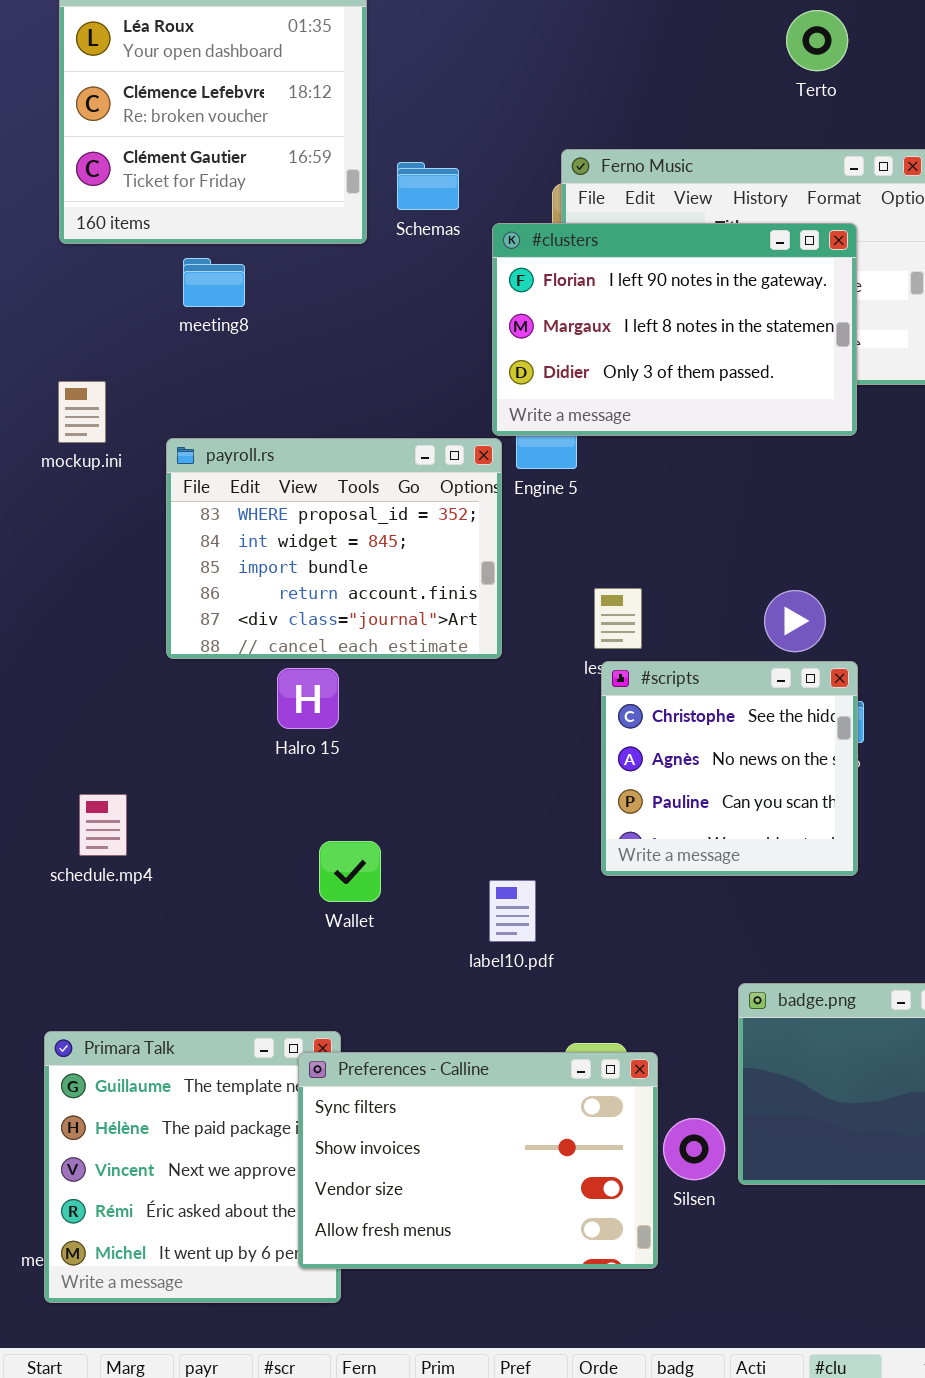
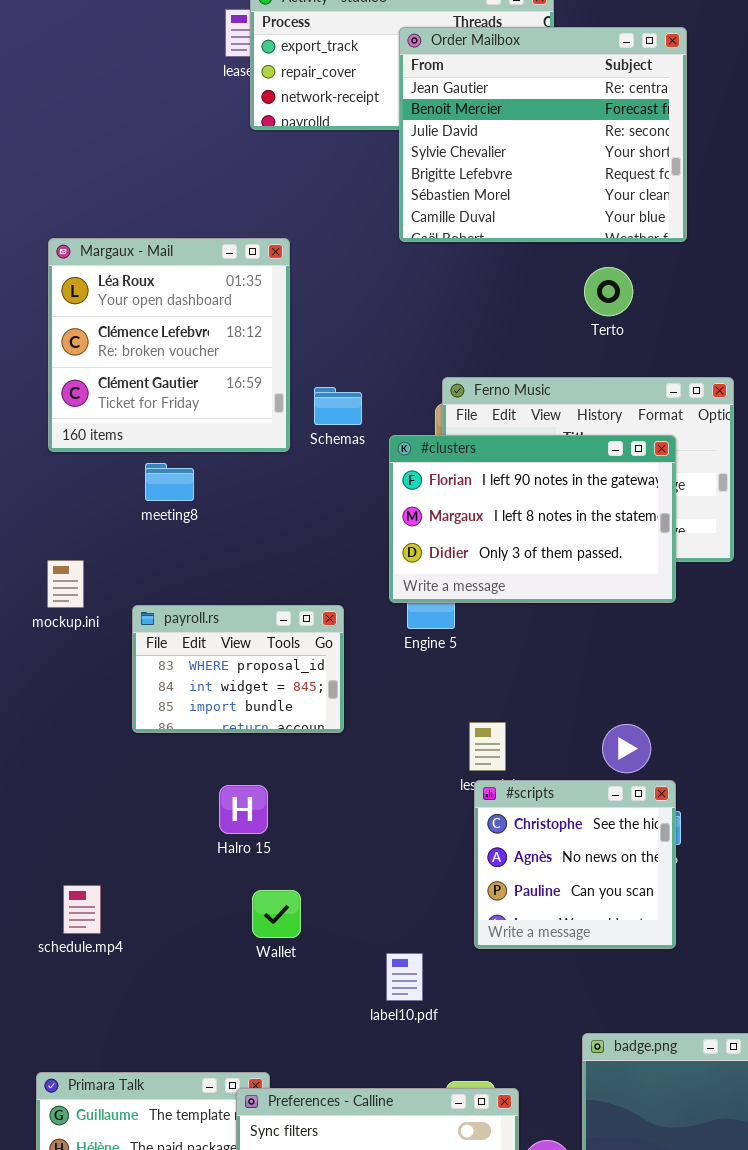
Terto: [786,10,848,71] -> [584,267,633,316], moved
payroll.rs: [166,438,502,659] -> [132,605,344,733], resized
Wallet: [319,841,381,902] -> [252,890,301,938], moved

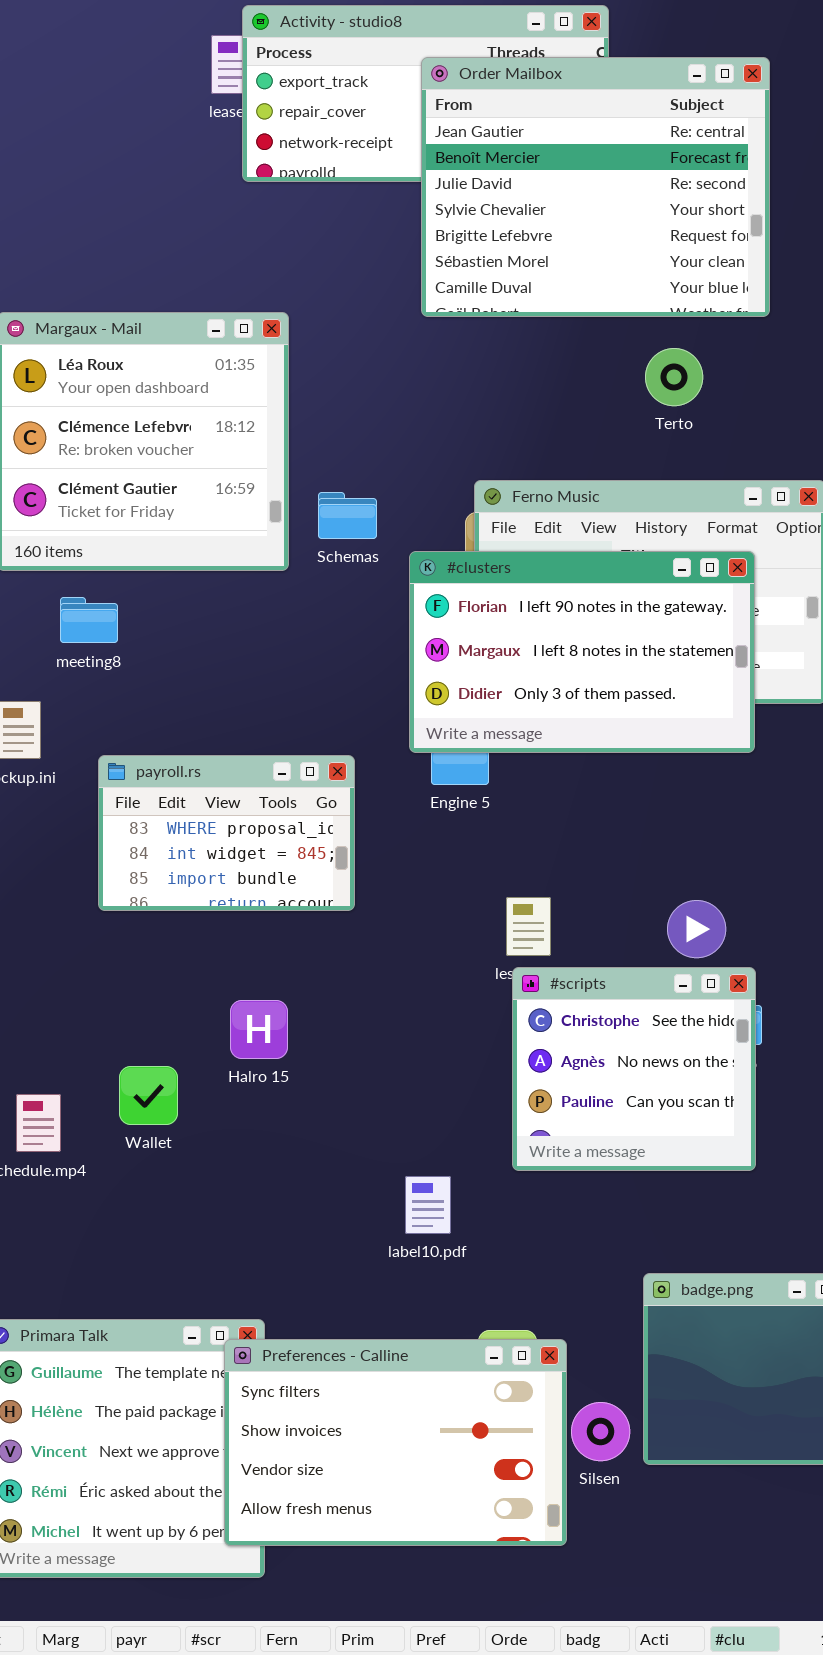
meeting8: [145,463,194,501] -> [60,597,118,643], moved
Halro 15: [219,785,268,834] -> [230,1000,288,1059], moved
Wallet: [252,890,301,938] -> [119,1066,178,1125], moved

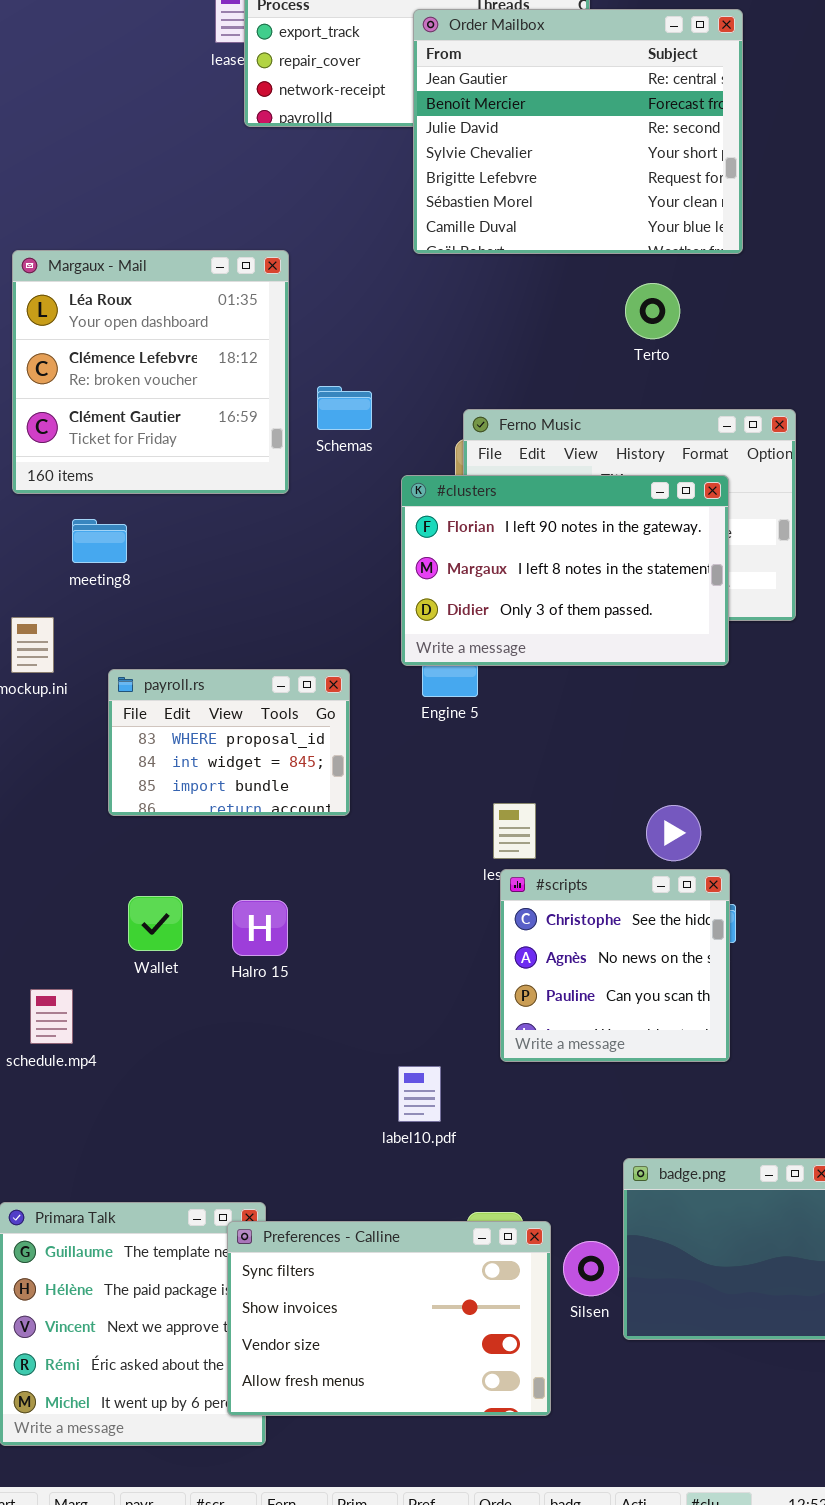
Schemas: [318,492,377,539] -> [317,386,372,430], moved
Wallet: [119,1066,178,1125] -> [128,896,183,951], moved
Silsen: [571,1402,630,1461] -> [563,1241,619,1296], moved

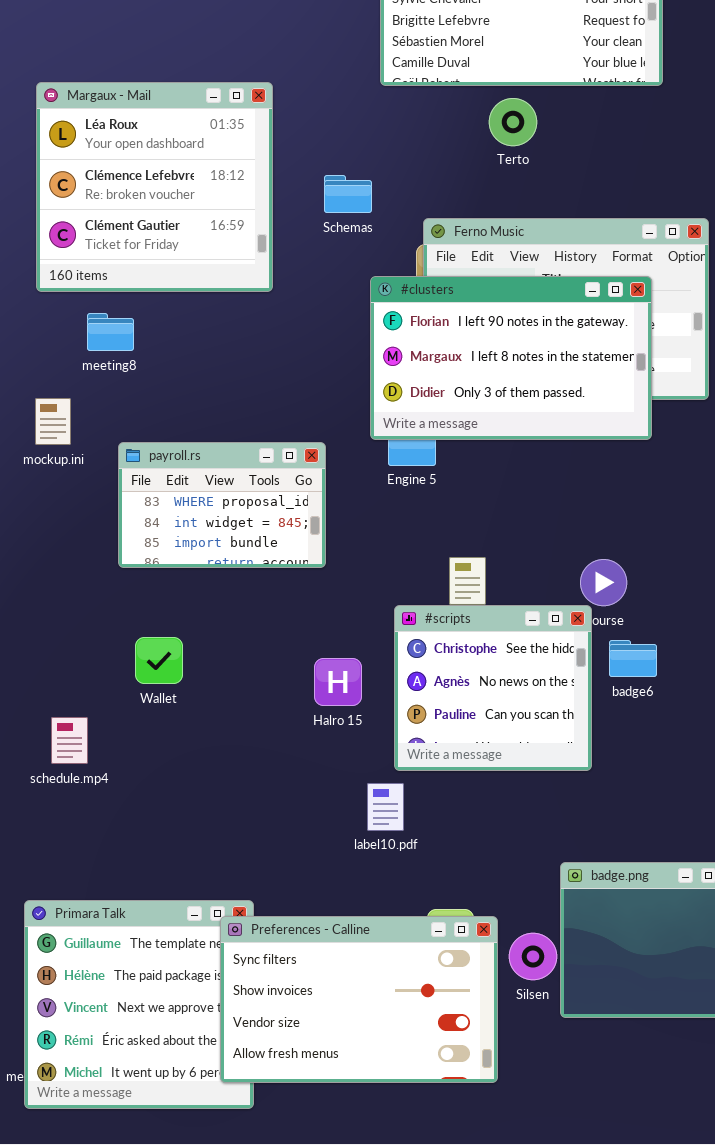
Terto: [625,283,680,339] -> [489,98,537,146], moved
Schemas: [317,386,372,430] -> [324,175,372,213], moved
#scripts: [500,869,730,1062] -> [394,605,592,771], moved
Halro 15: [232,900,288,956] -> [314,658,362,706], moved

